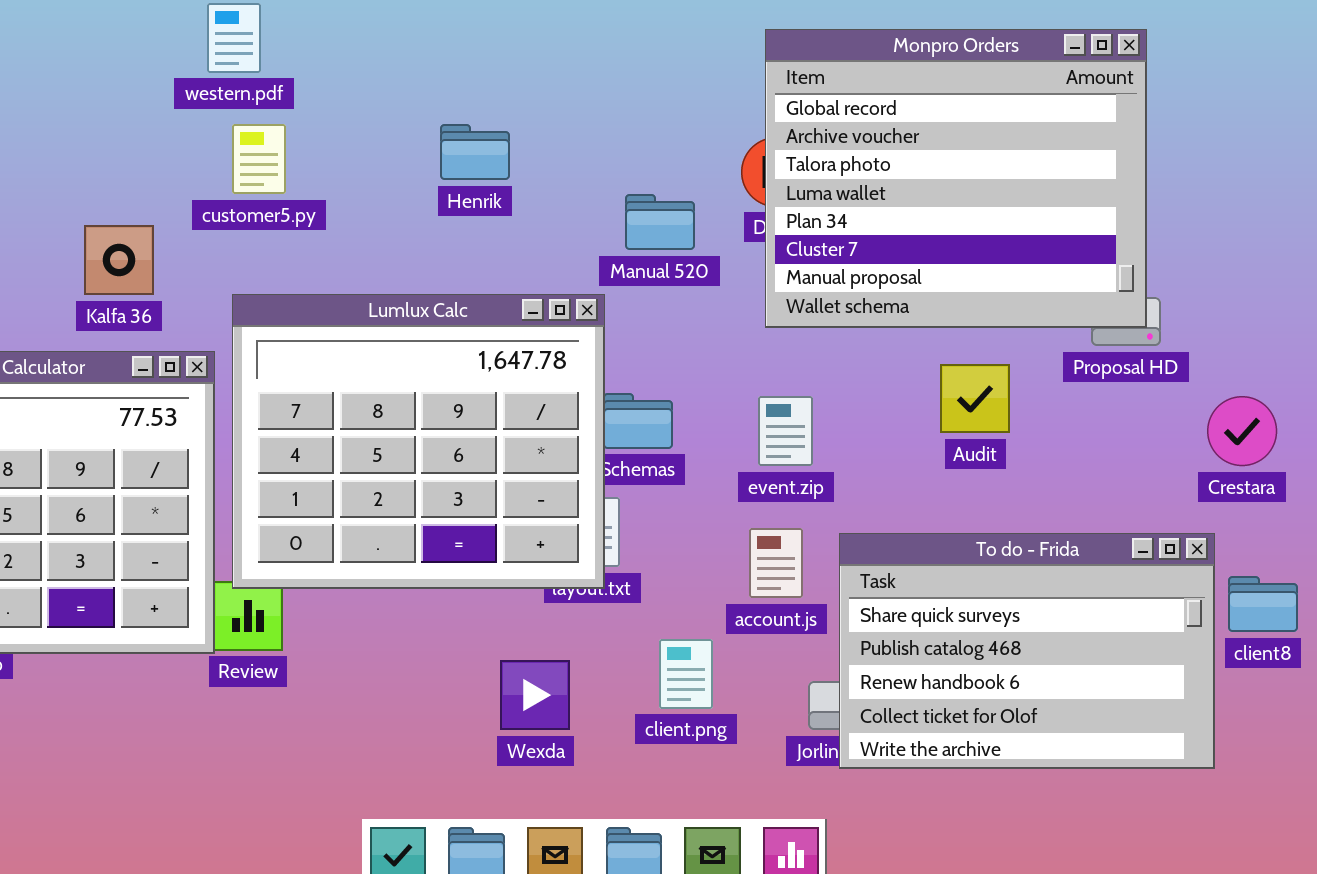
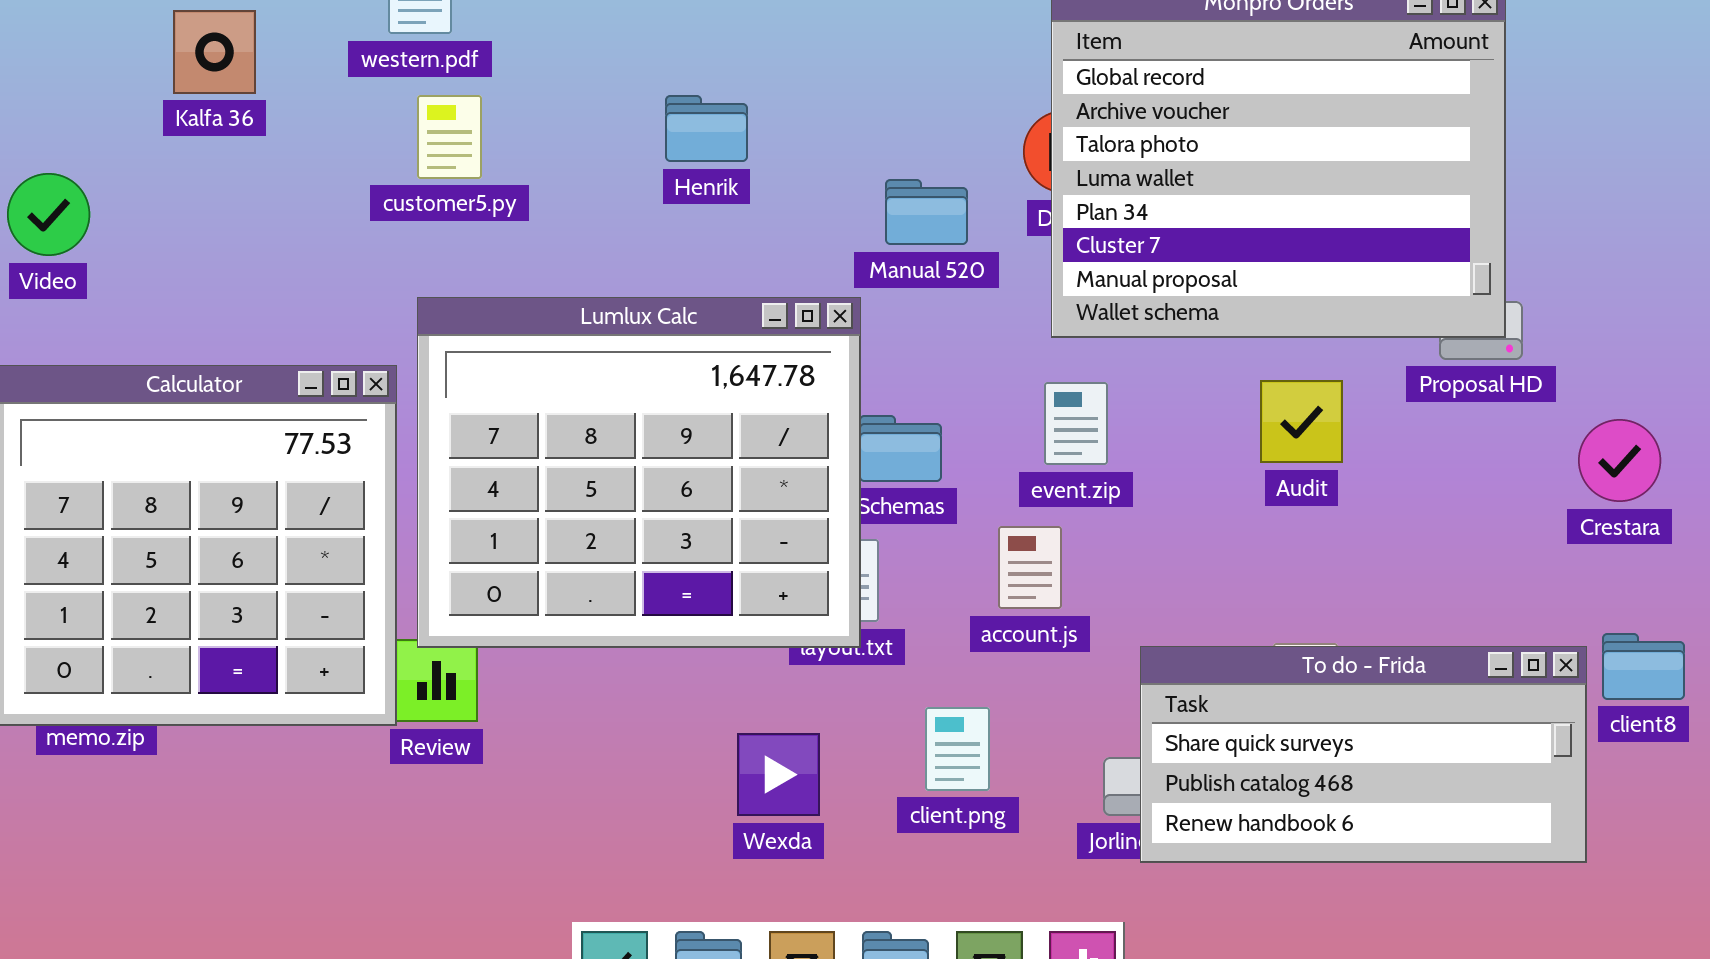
Kalfa 36: [84,225,154,295] -> [173,10,256,94], moved
event.zip: [758,396,813,466] -> [1044,382,1108,465], moved
account.js: [749,528,803,598] -> [998,526,1062,609], moved
To do - Frida: [839,533,1215,769] -> [1140,646,1587,863], resized

